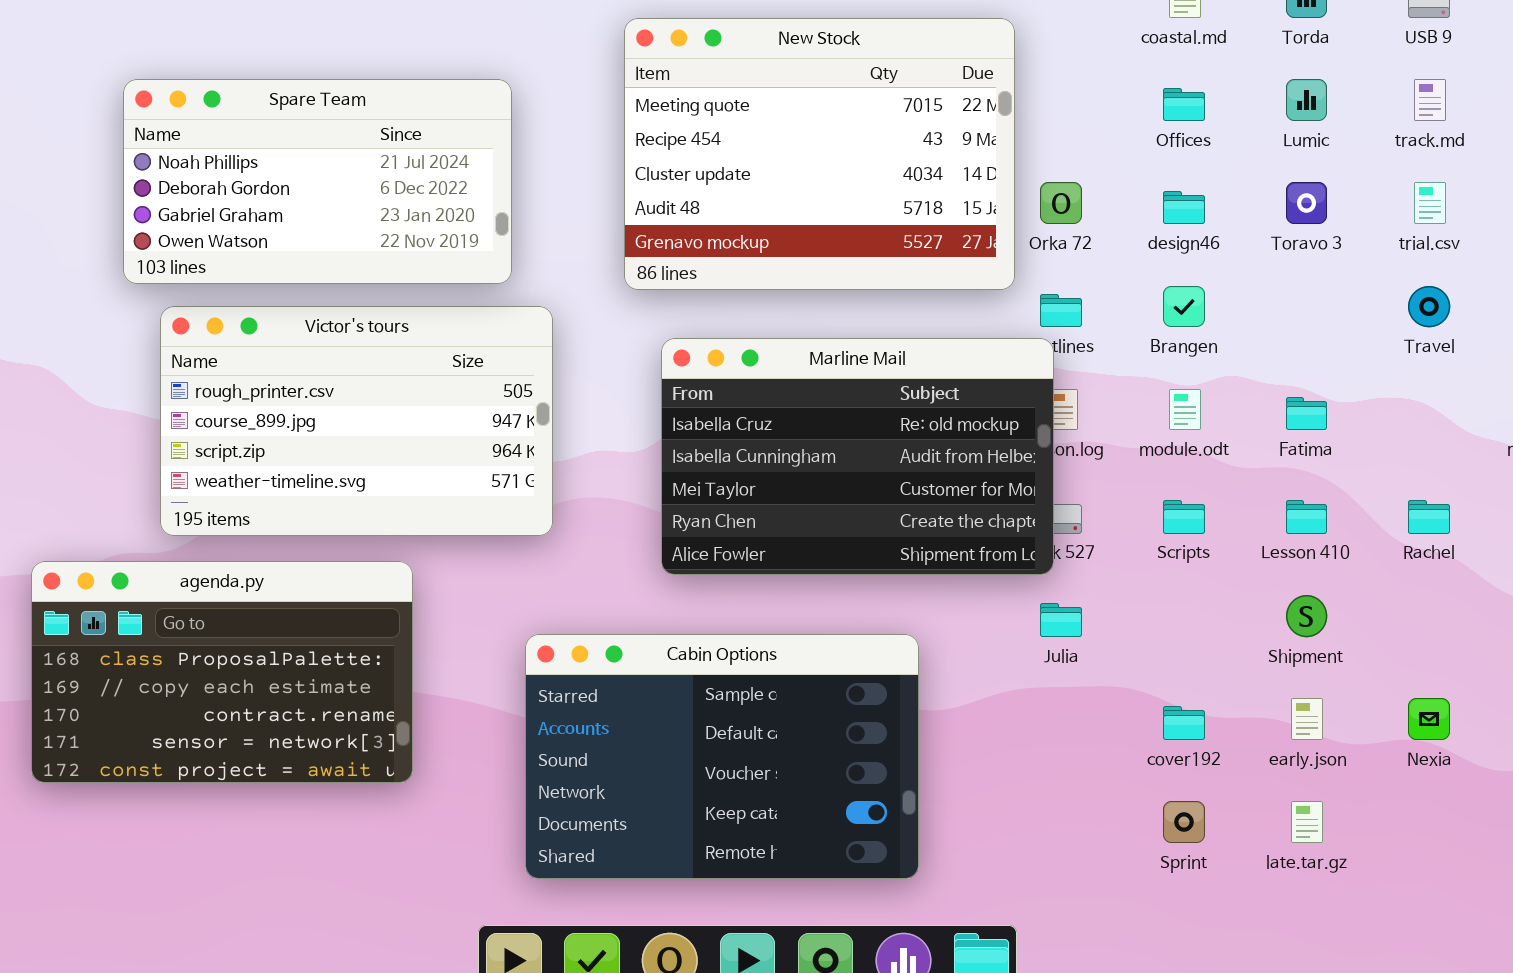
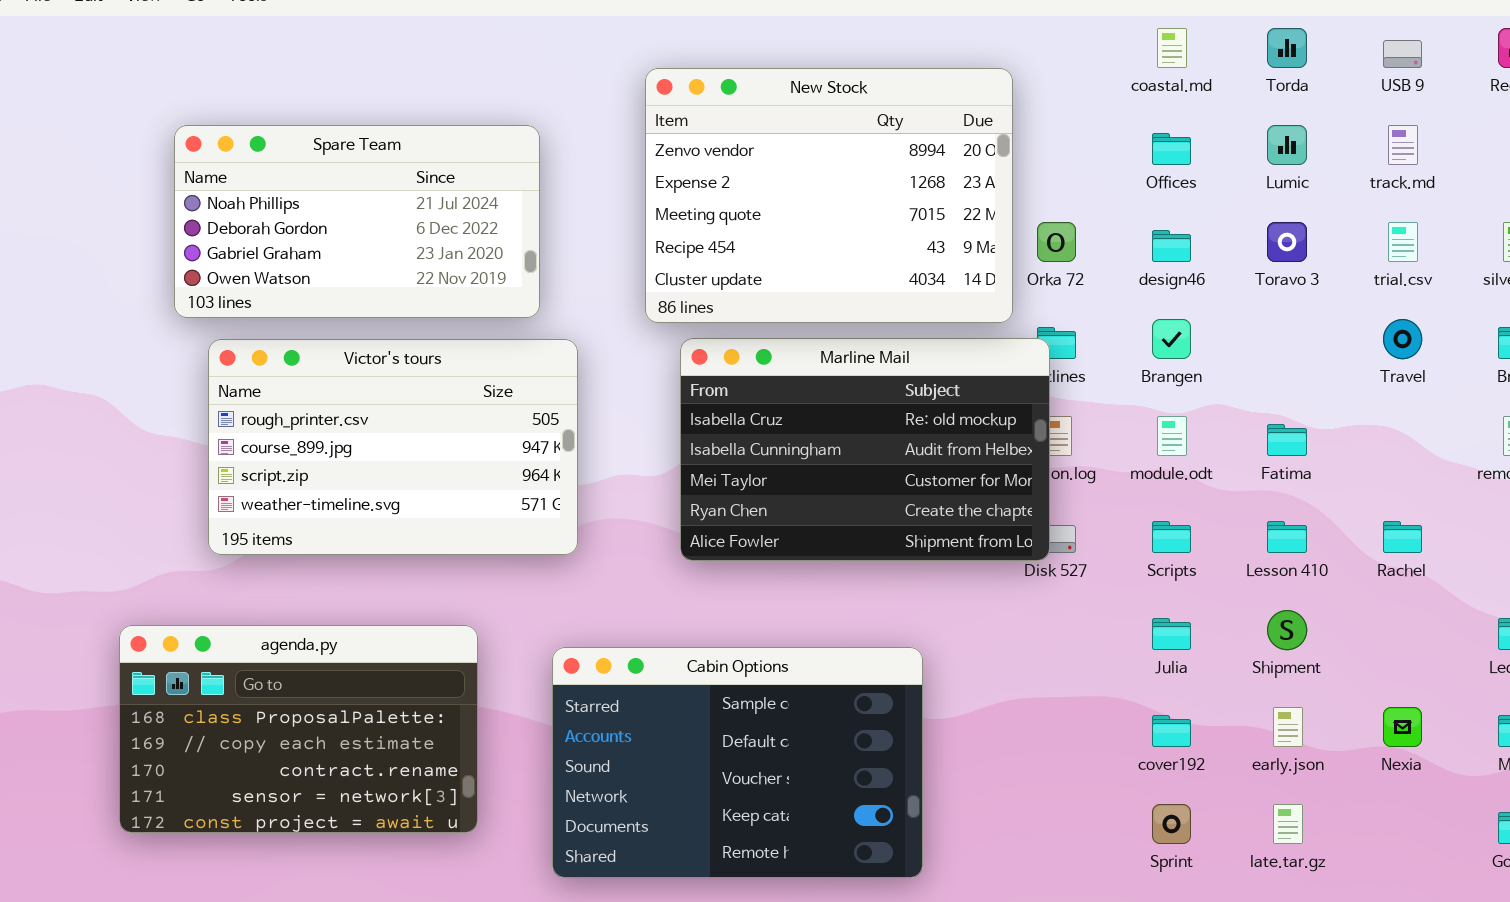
New Stock: [624,18,1015,290] -> [645,68,1013,323], scrolled up 2 rows
Marline Mail: [661,338,1054,575] -> [680,338,1050,561], moved
agenda.py: [31,561,413,783] -> [119,625,478,833], moved
Julia: [1040,603,1082,637] -> [1152,618,1191,650], moved

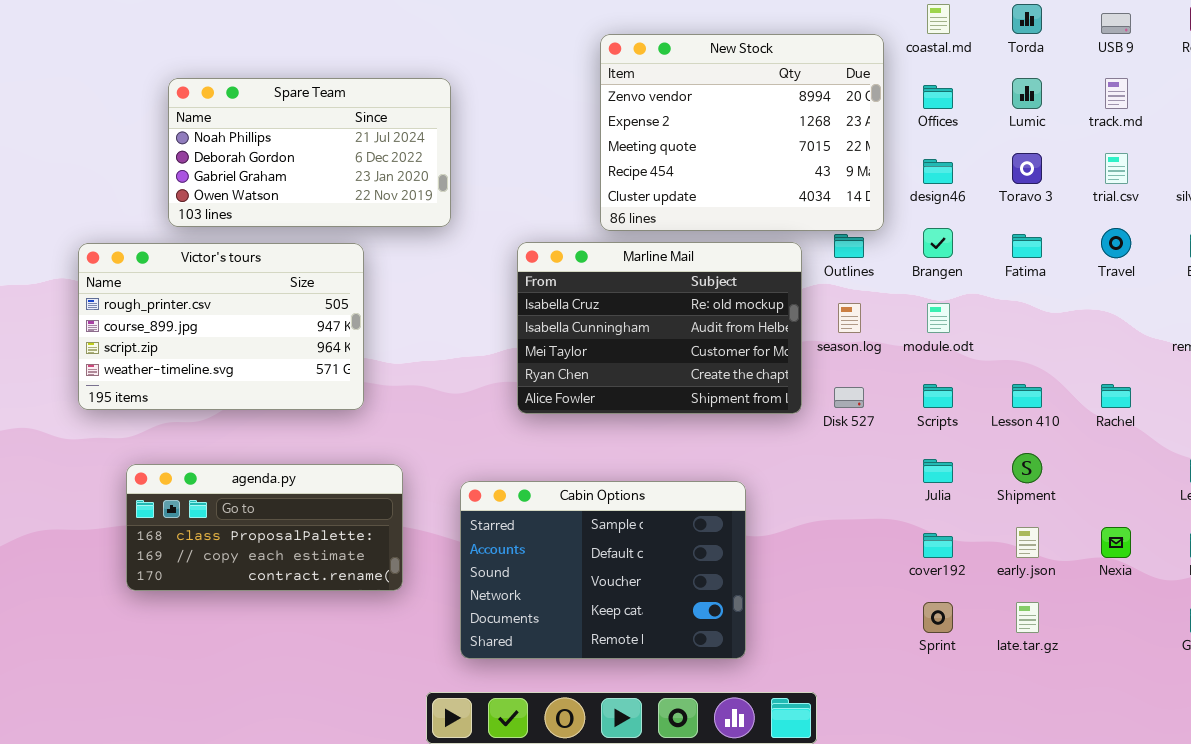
New Stock: [645,68,1013,323] -> [600,34,884,231], moved
Marline Mail: [680,338,1050,561] -> [517,242,802,414], moved
Victor's tours: [208,339,578,555] -> [78,243,364,410], moved
Fatima: [1267,424,1307,456] -> [1012,234,1042,258], moved
agenda.py: [119,625,478,833] -> [126,464,403,591], resized

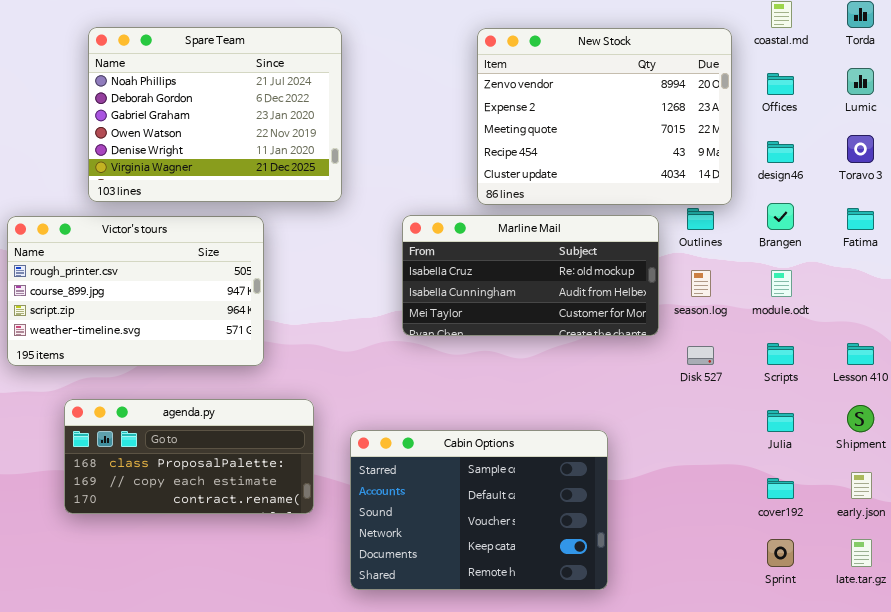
Spare Team: [168,78,451,227] -> [88,27,342,202], resized
Marline Mail: [517,242,802,414] -> [402,215,659,336], resized
agenda.py: [126,464,403,591] -> [64,399,314,514], moved

